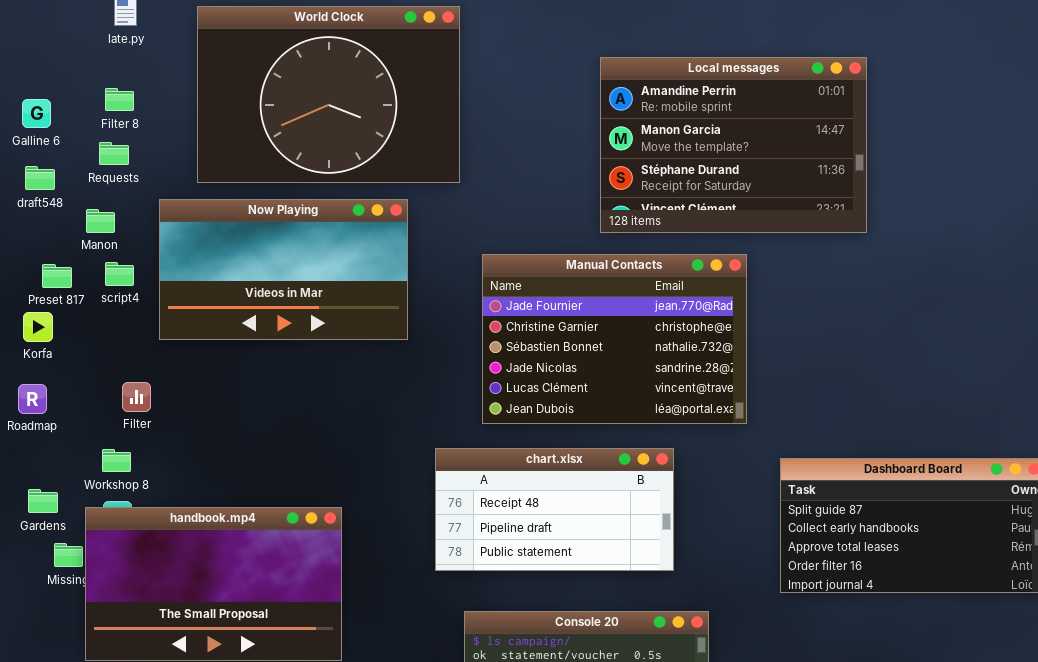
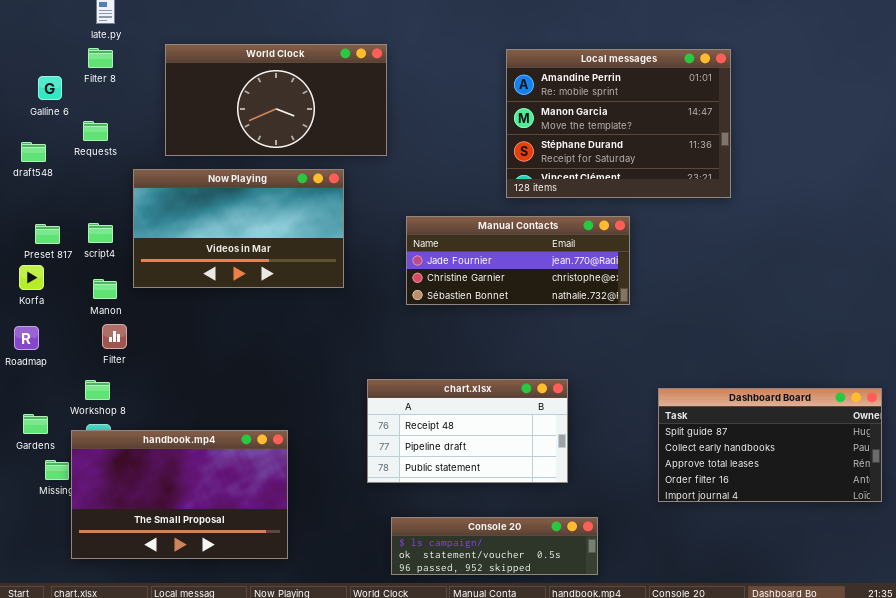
World Clock: [197,6,460,183] -> [165,44,387,156], resized
Filter 8: [105,88,134,111] -> [88,48,113,68], moved
Galline 6: [22,99,51,128] -> [38,76,62,100], moved
Manon: [86,209,115,233] -> [93,279,117,299], moved
Manual Contacts: [482,254,747,424] -> [406,216,630,305], resized

